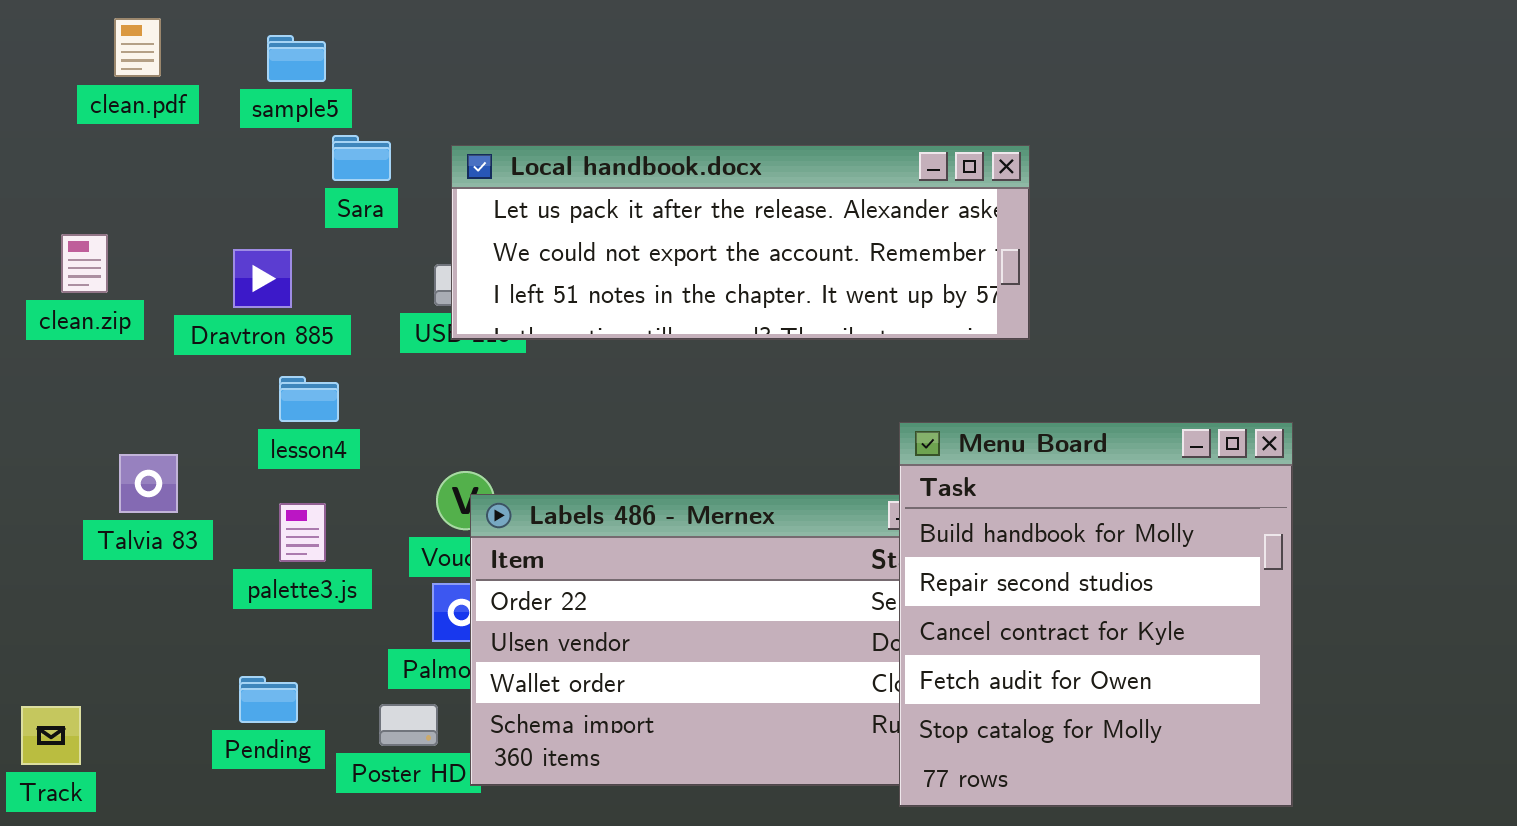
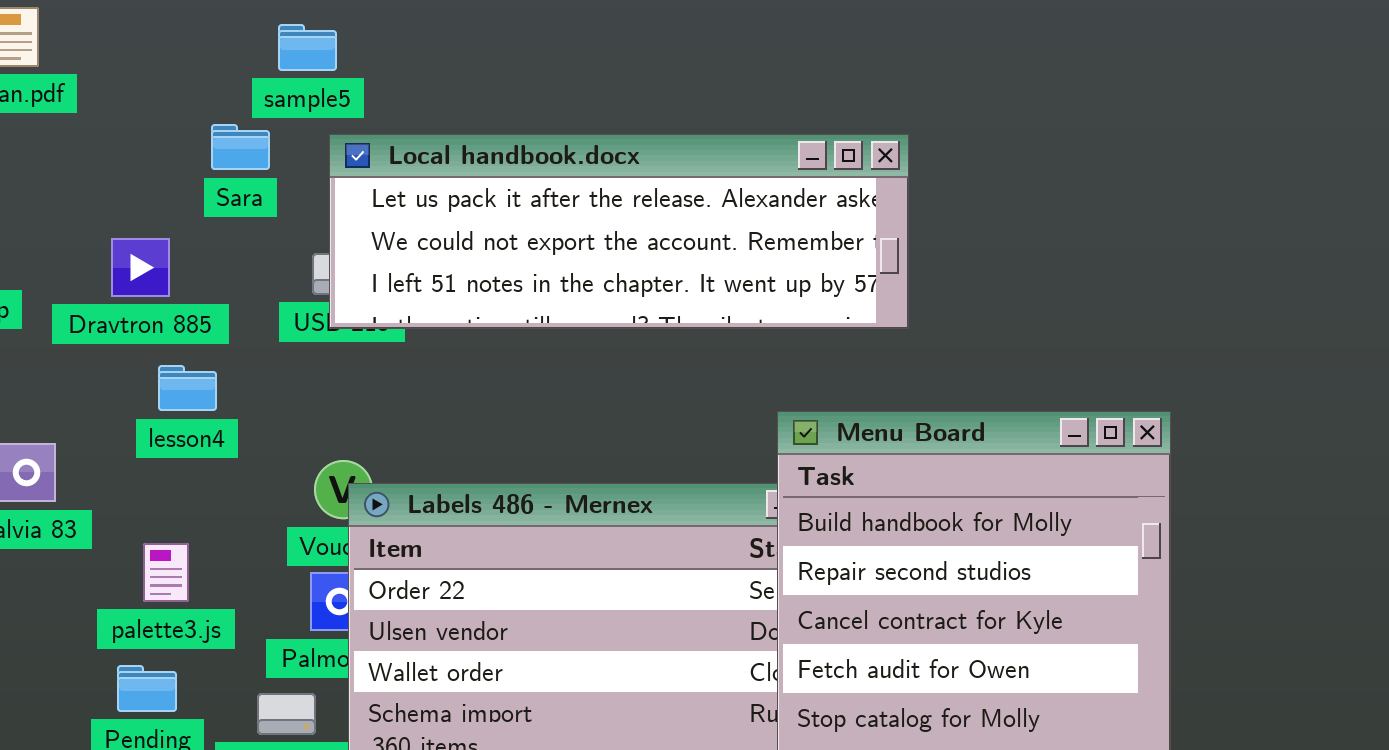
sample5: [267,35,326,82] -> [278,24,337,71], moved
palette3.js: [279,503,326,562] -> [143,543,189,602], moved

